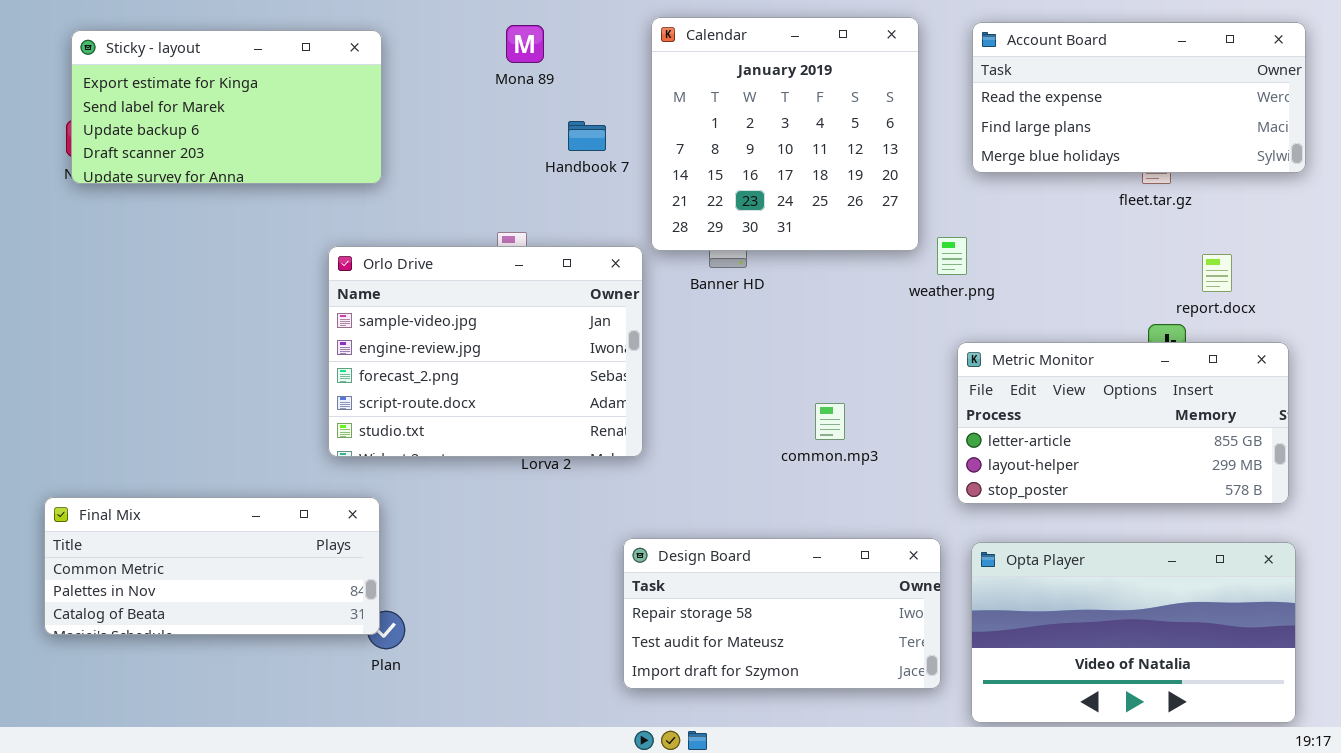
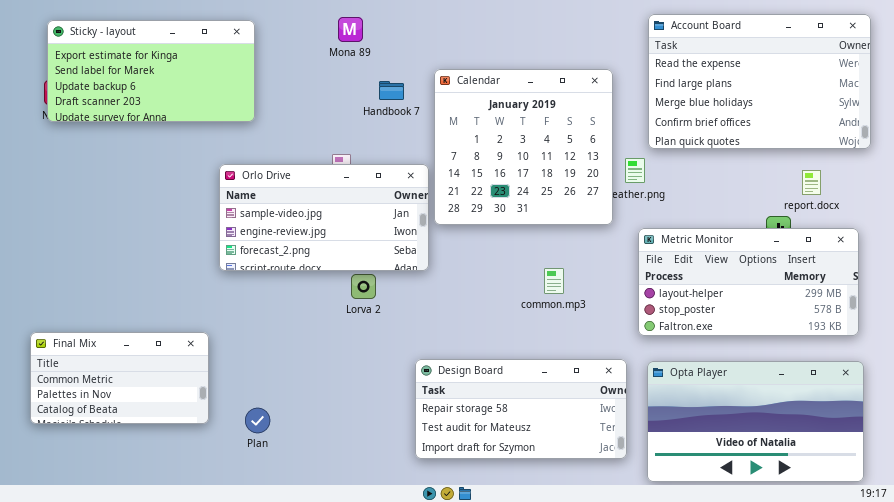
Calendar: [651,17,919,251] -> [434,69,613,225], moved
Account Board: [972,22,1306,173] -> [648,14,871,149], resized
Orlo Drive: [328,246,643,457] -> [219,164,429,271], resized
Metric Monitor: [957,342,1289,504] -> [638,228,859,336], scrolled down 1 row
Final Mix: [44,497,380,635] -> [30,332,209,424], resized

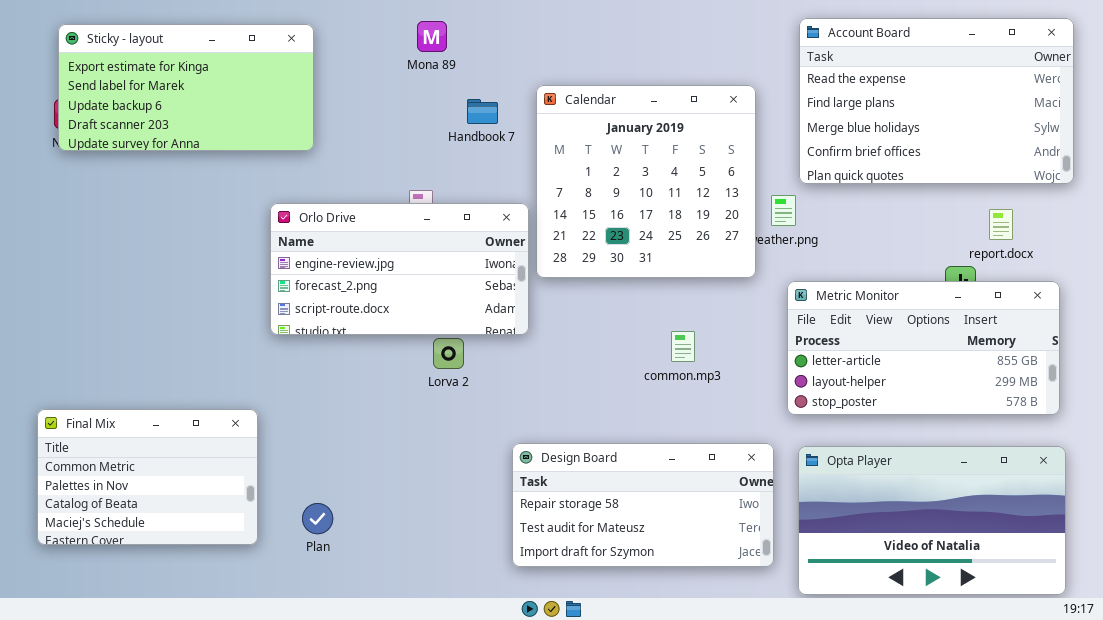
Orlo Drive: [219,164,429,271] -> [270,203,529,335], scrolled down 1 row
Metric Monitor: [638,228,859,336] -> [787,281,1060,415], scrolled up 1 row
Final Mix: [30,332,209,424] -> [37,409,258,545], resized

